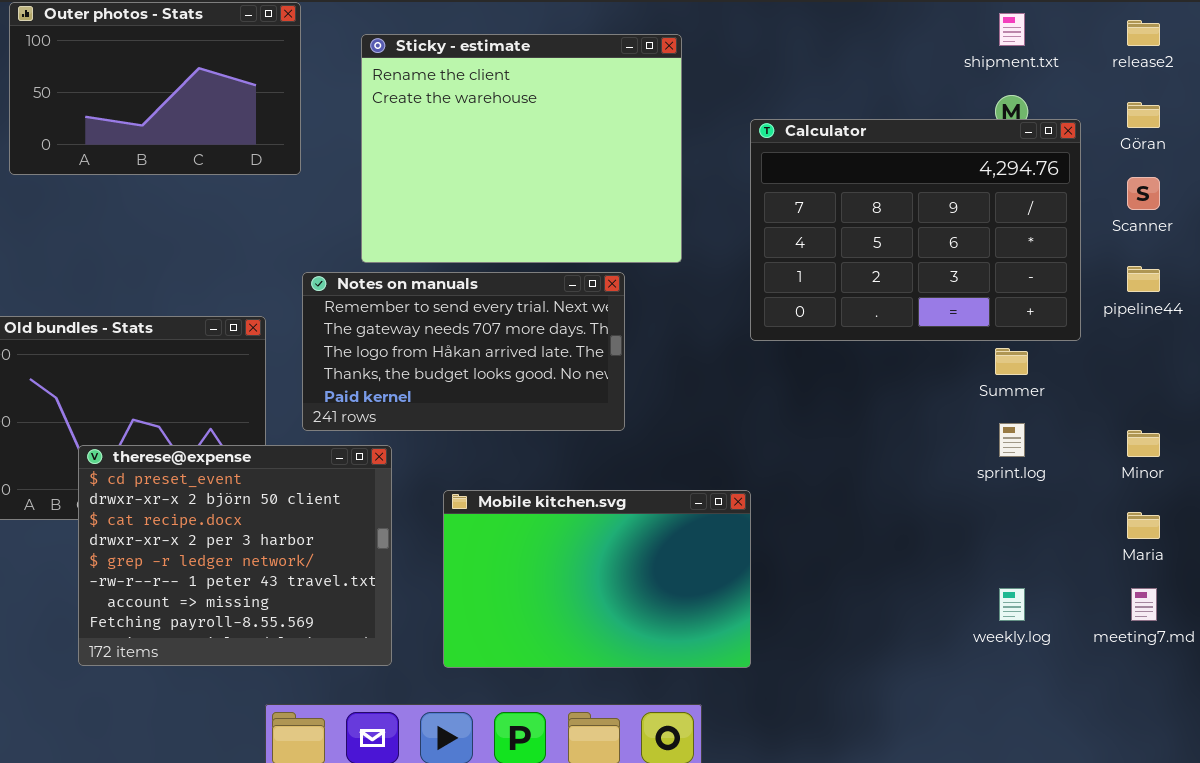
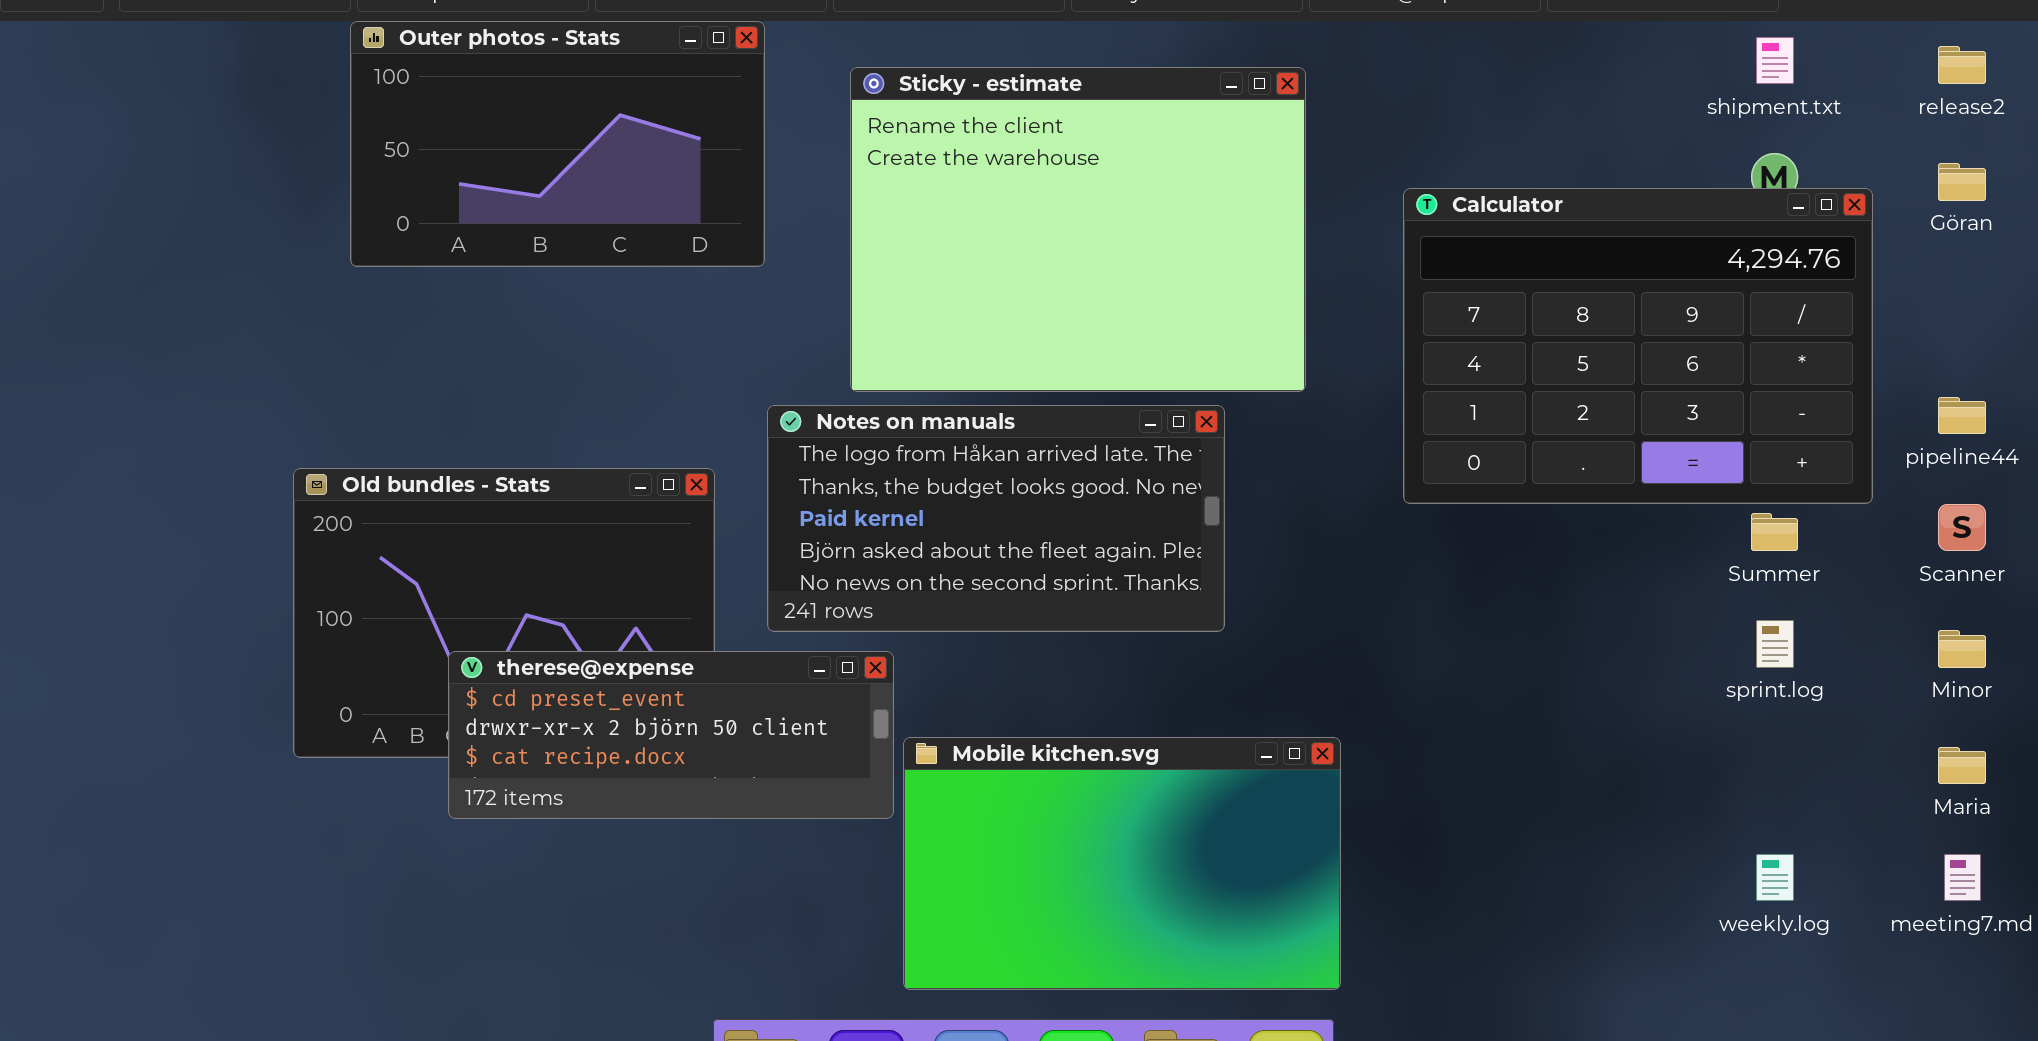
Scanner: [1127,177,1160,210] -> [1938,504,1986,551], moved
Notes on manuals: [302,272,625,431] -> [767,405,1225,632], scrolled down 2 rows
therese@expense: [78,445,392,666] -> [448,651,894,819], resized
Mobile kitchen.svg: [443,490,751,668] -> [903,737,1341,990], moved

